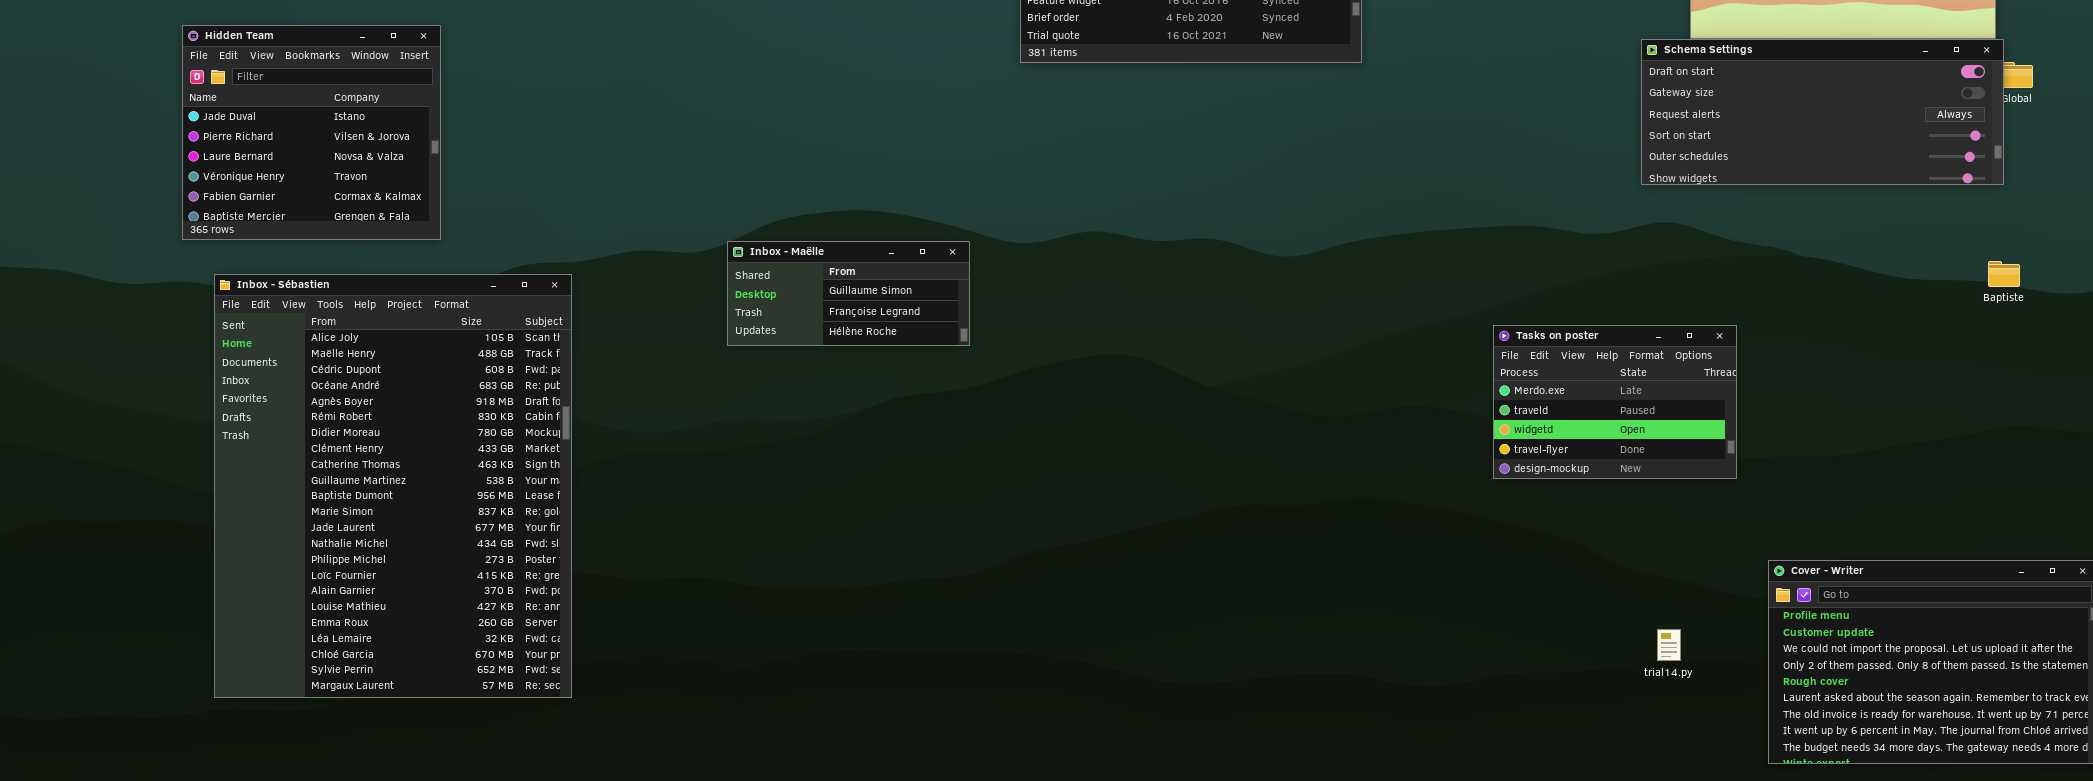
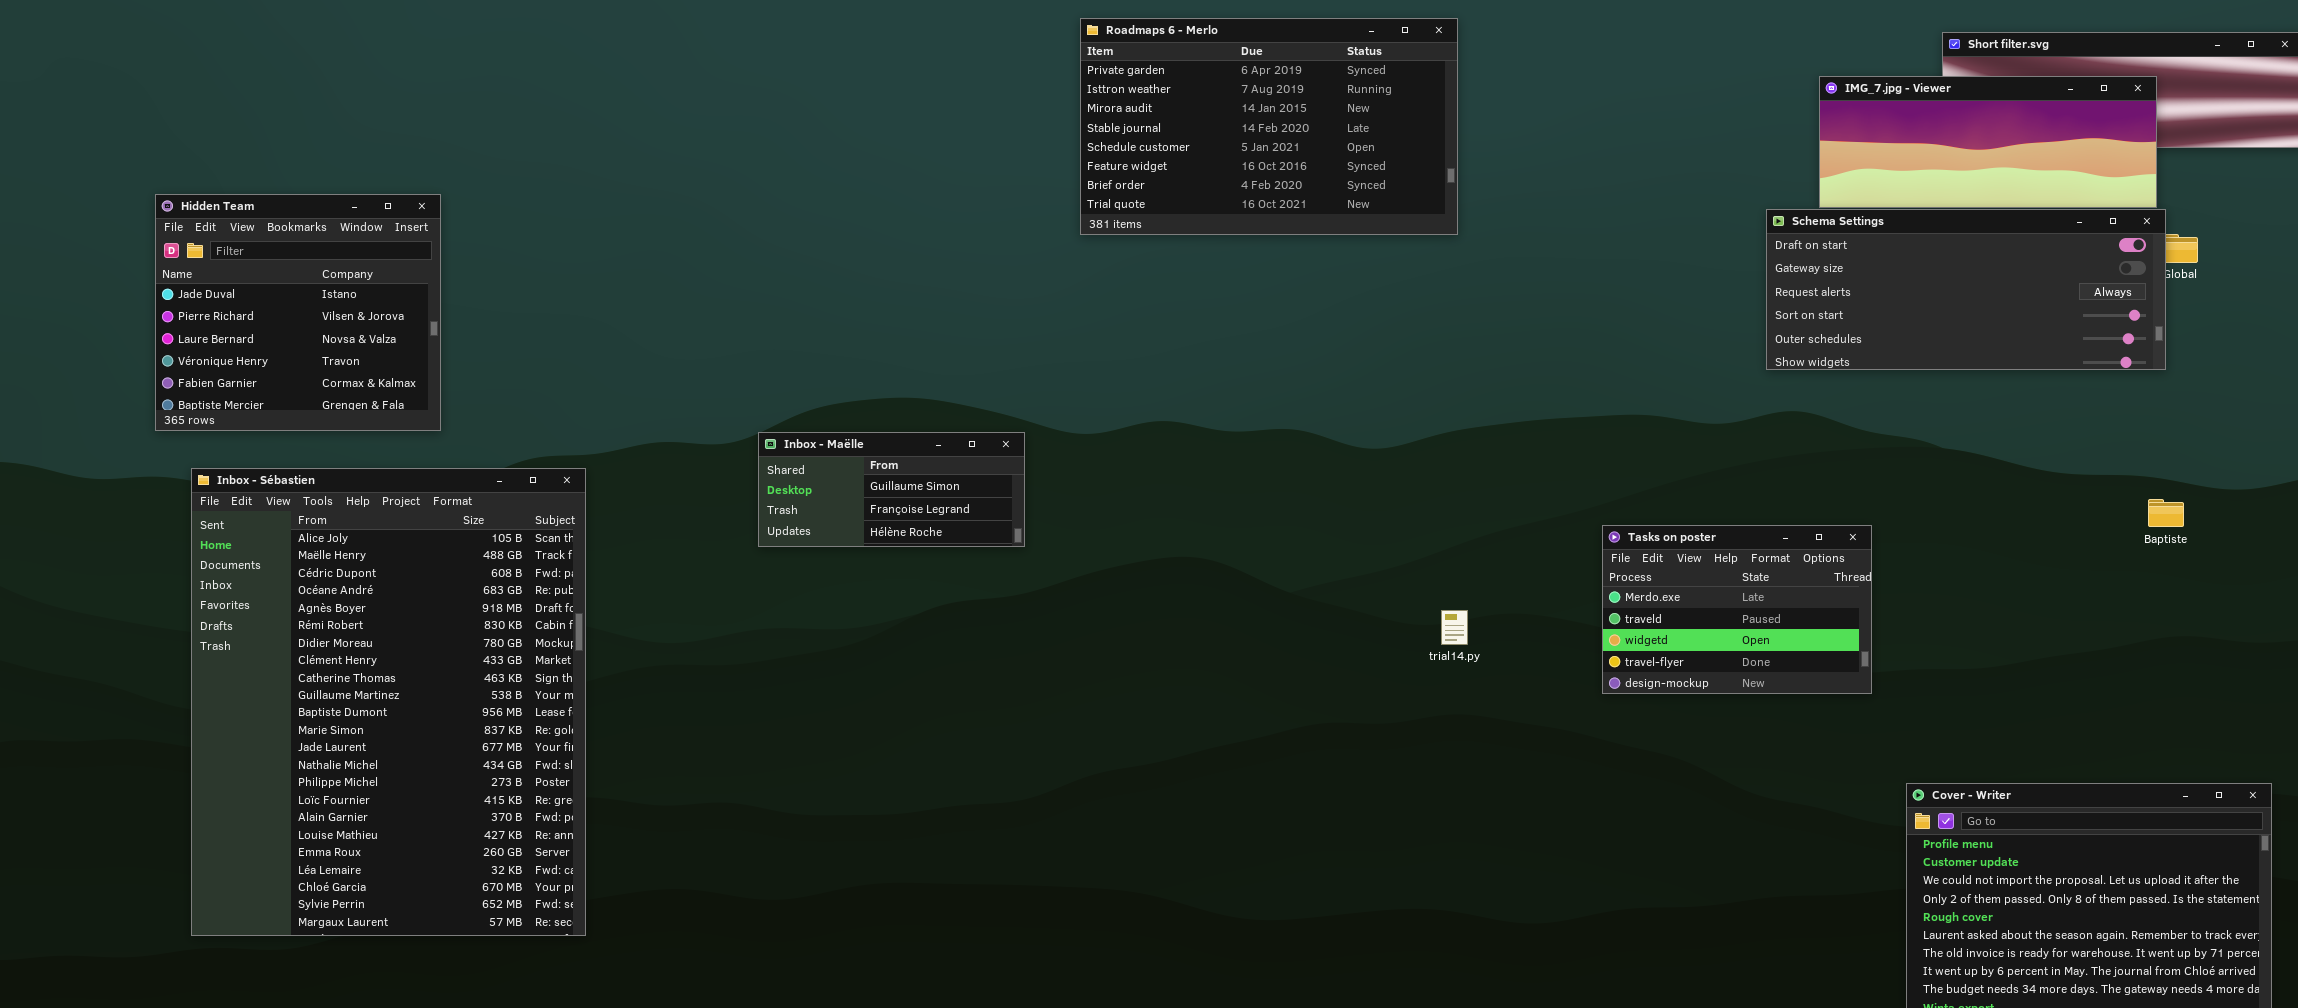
Baptiste: [1988,261,2020,287] -> [2148,499,2184,527], moved
trial14.py: [1657,629,1681,661] -> [1441,610,1468,645], moved

